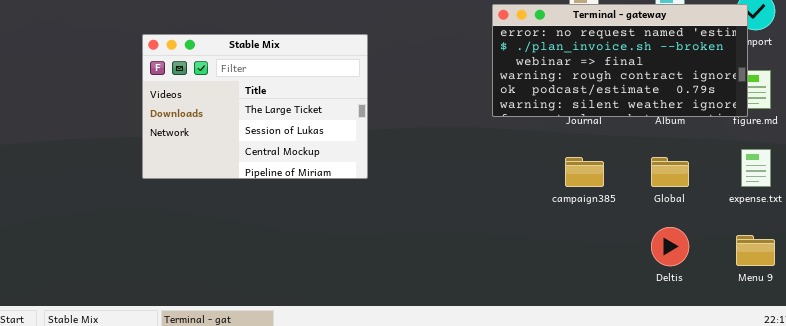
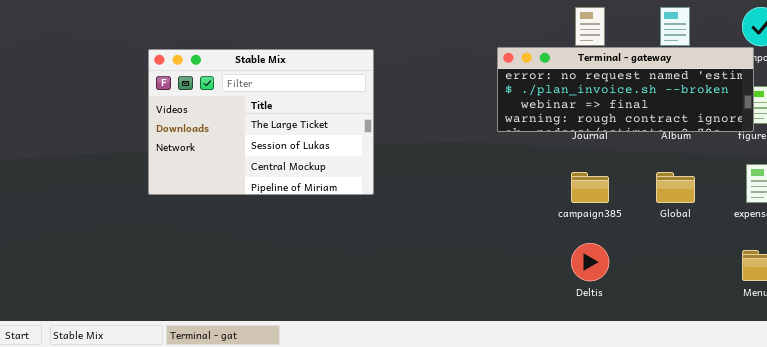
Terminal - gateway: [492,4,748,117] -> [497,47,754,132], resized
Deltis: [651,227,689,266] -> [571,243,609,281], moved

